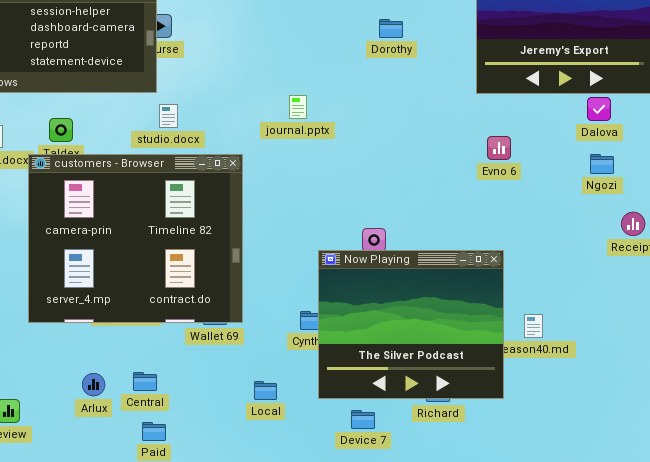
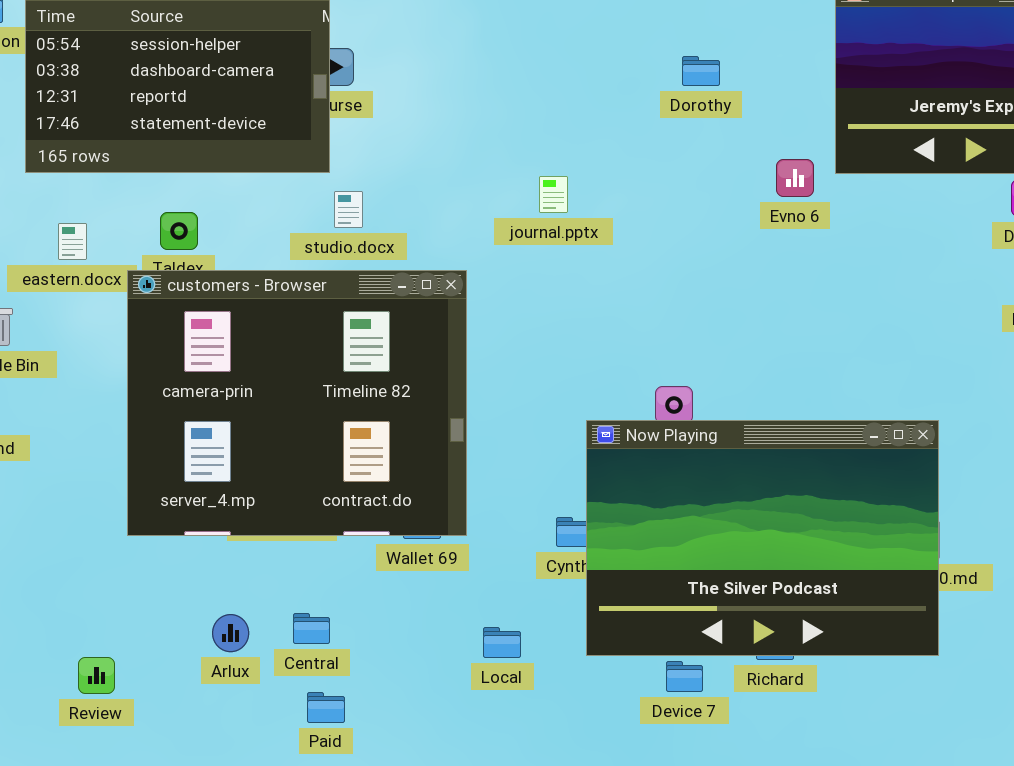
Evno 6: [487,136,511,160] -> [776,159,814,197], moved
Now Playing: [318,250,504,399] -> [586,420,939,656], resized
Device 7: [351,410,375,429] -> [666,661,703,692], moved

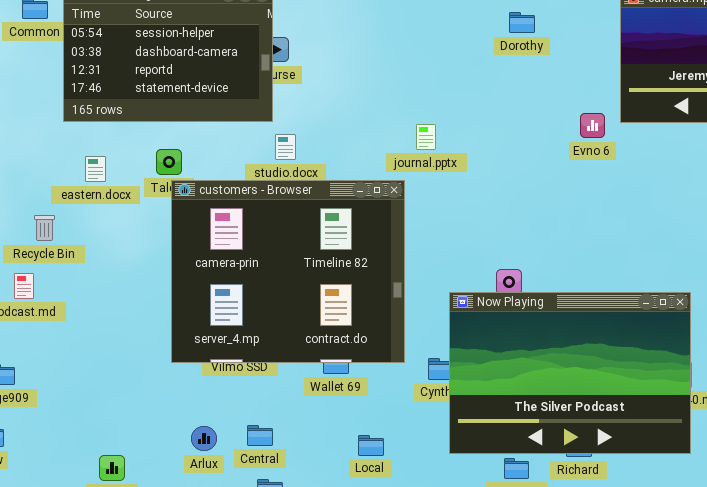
Dorothy: [682,56,720,86] -> [509,12,535,33], moved
customers - Browser: [127,270,467,536] -> [171,180,405,363], moved
Local: [483,627,521,658] -> [358,435,384,456], moved

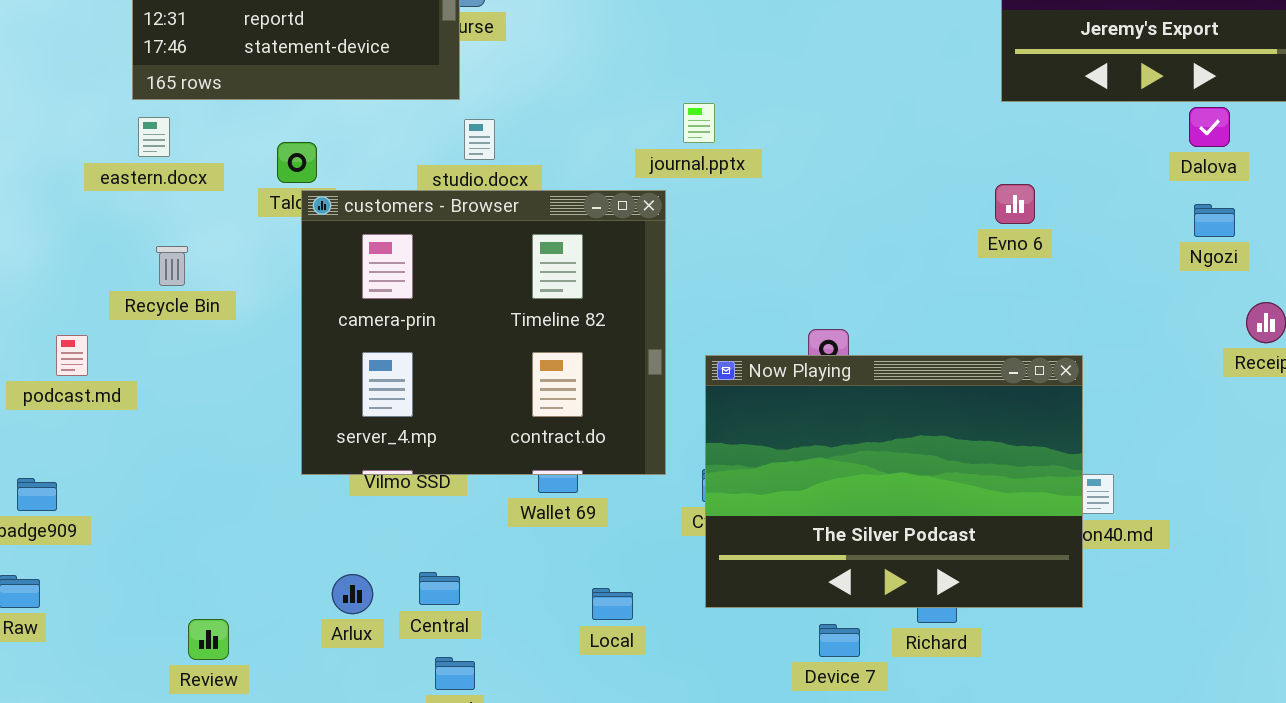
Evno 6: [580,113,605,138] -> [995,184,1035,224], moved
eastern.docx: [85,156,106,182] -> [138,117,170,157], moved
Recycle Bin: [34,215,55,241] -> [156,246,188,286], moved
Now Playing: [449,292,691,454] -> [705,355,1083,608], moved

